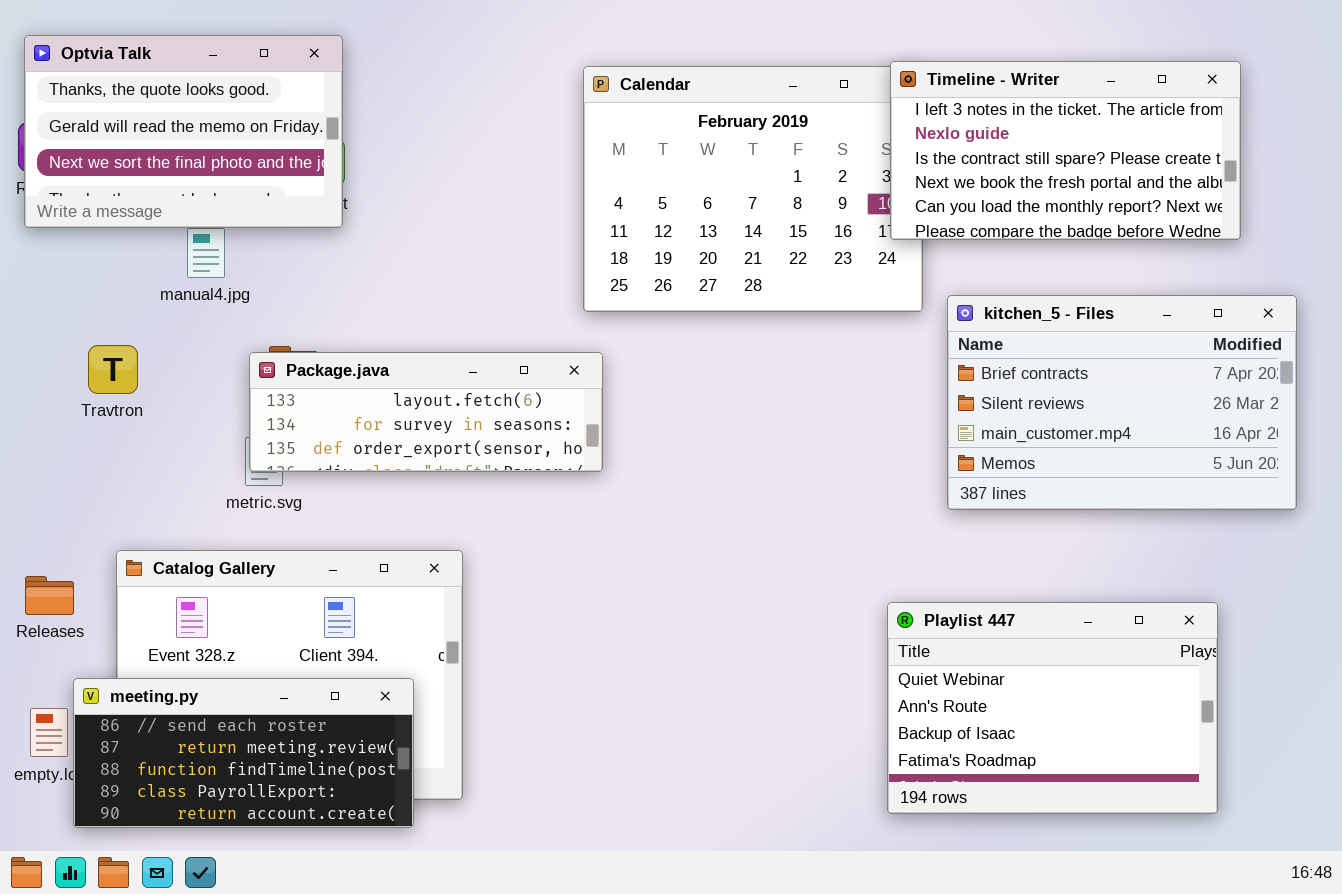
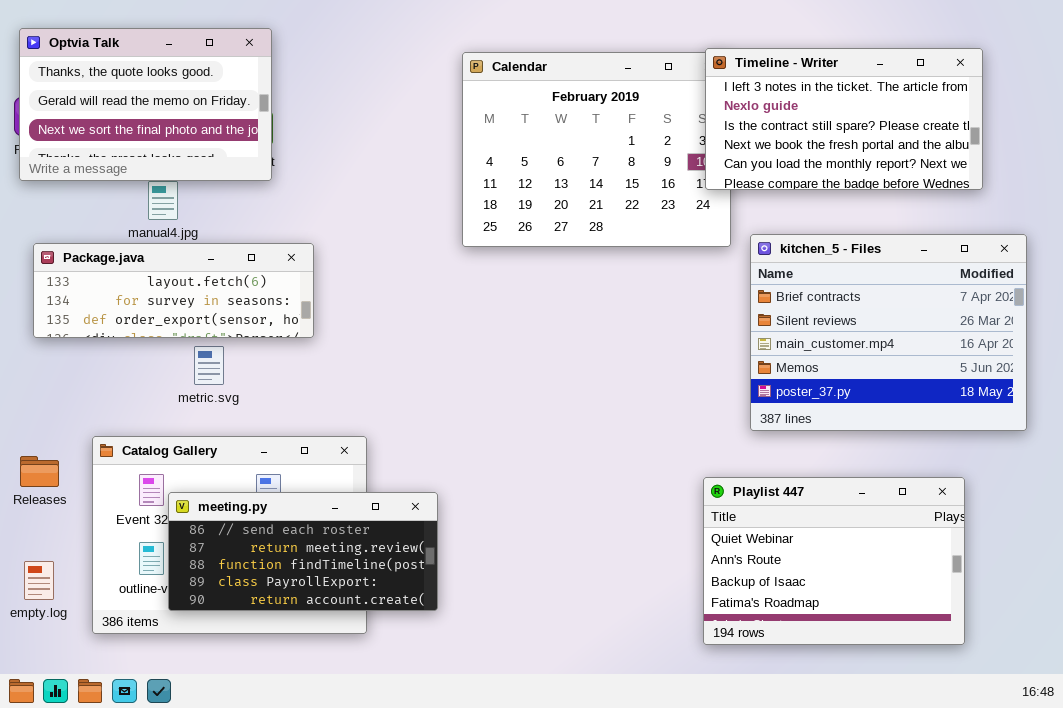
kitchen_5 - Files: [947,295,1297,510] -> [750,234,1027,431], resized
Package.java: [249,352,603,472] -> [33,243,314,338], moved
meeting.py: [73,678,414,828] -> [168,492,438,611], moved

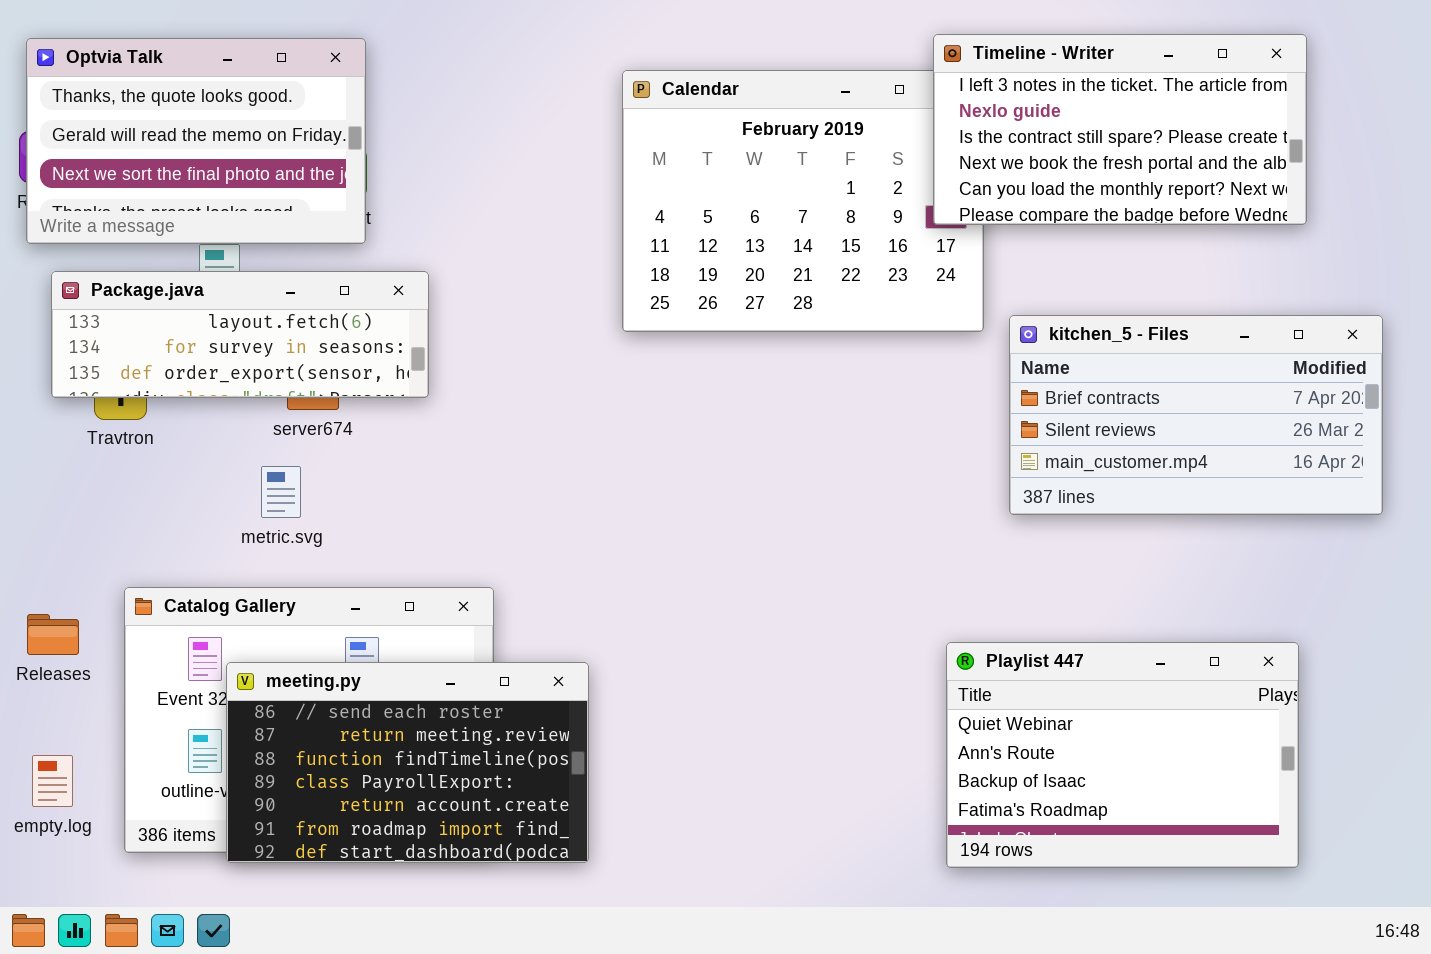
Timeline - Writer: [705,48,983,190] -> [933,34,1307,225], moved
kitchen_5 - Files: [750,234,1027,431] -> [1009,315,1383,515], resized
Package.java: [33,243,314,338] -> [51,271,429,398], moved
meeting.py: [168,492,438,611] -> [226,662,589,863], resized

